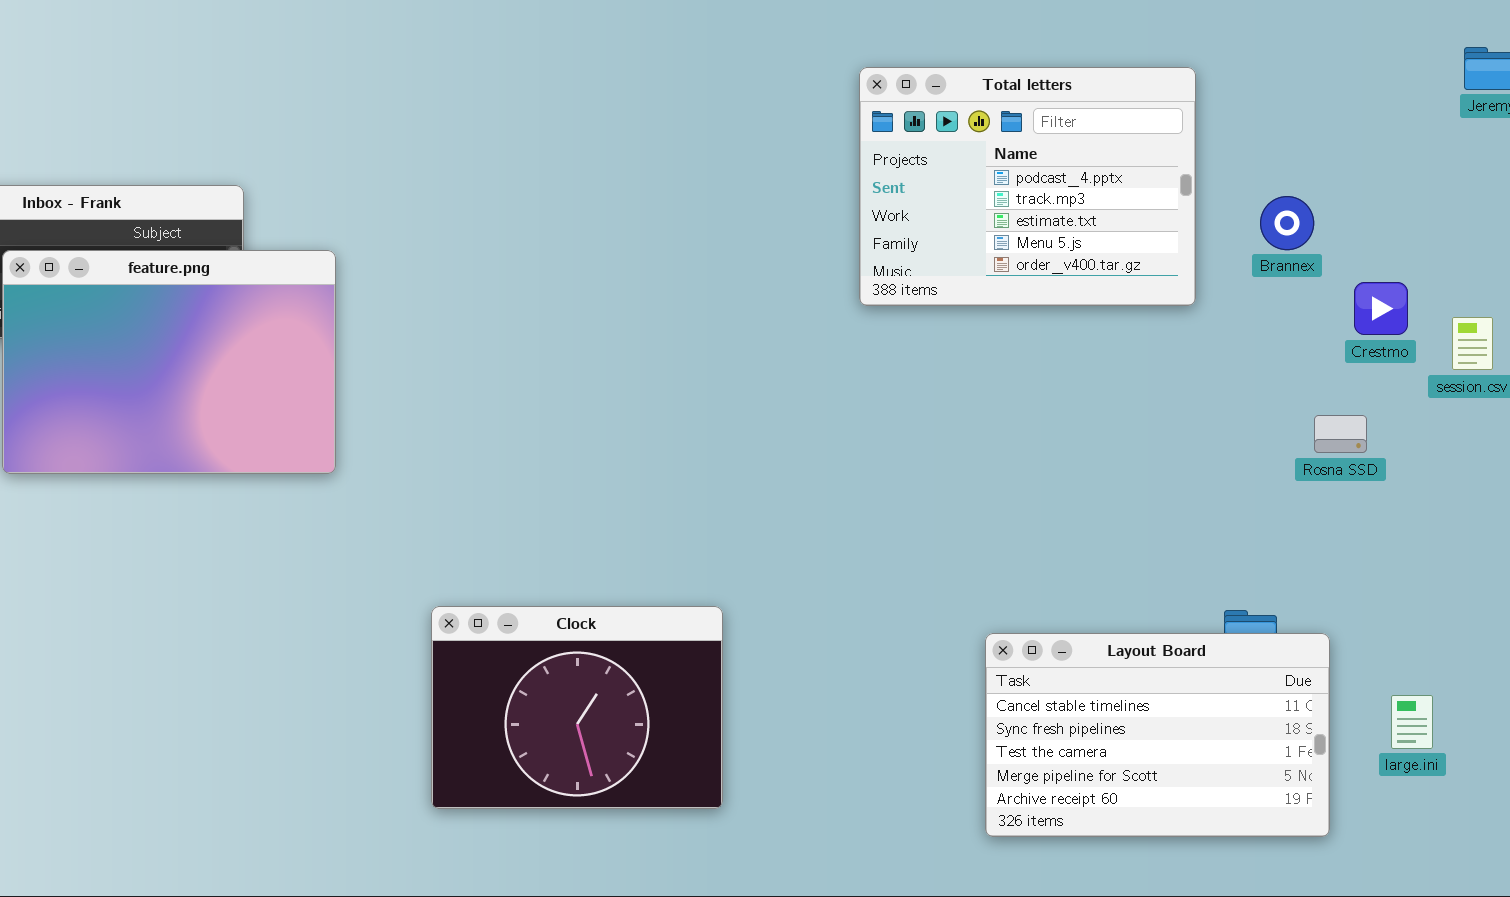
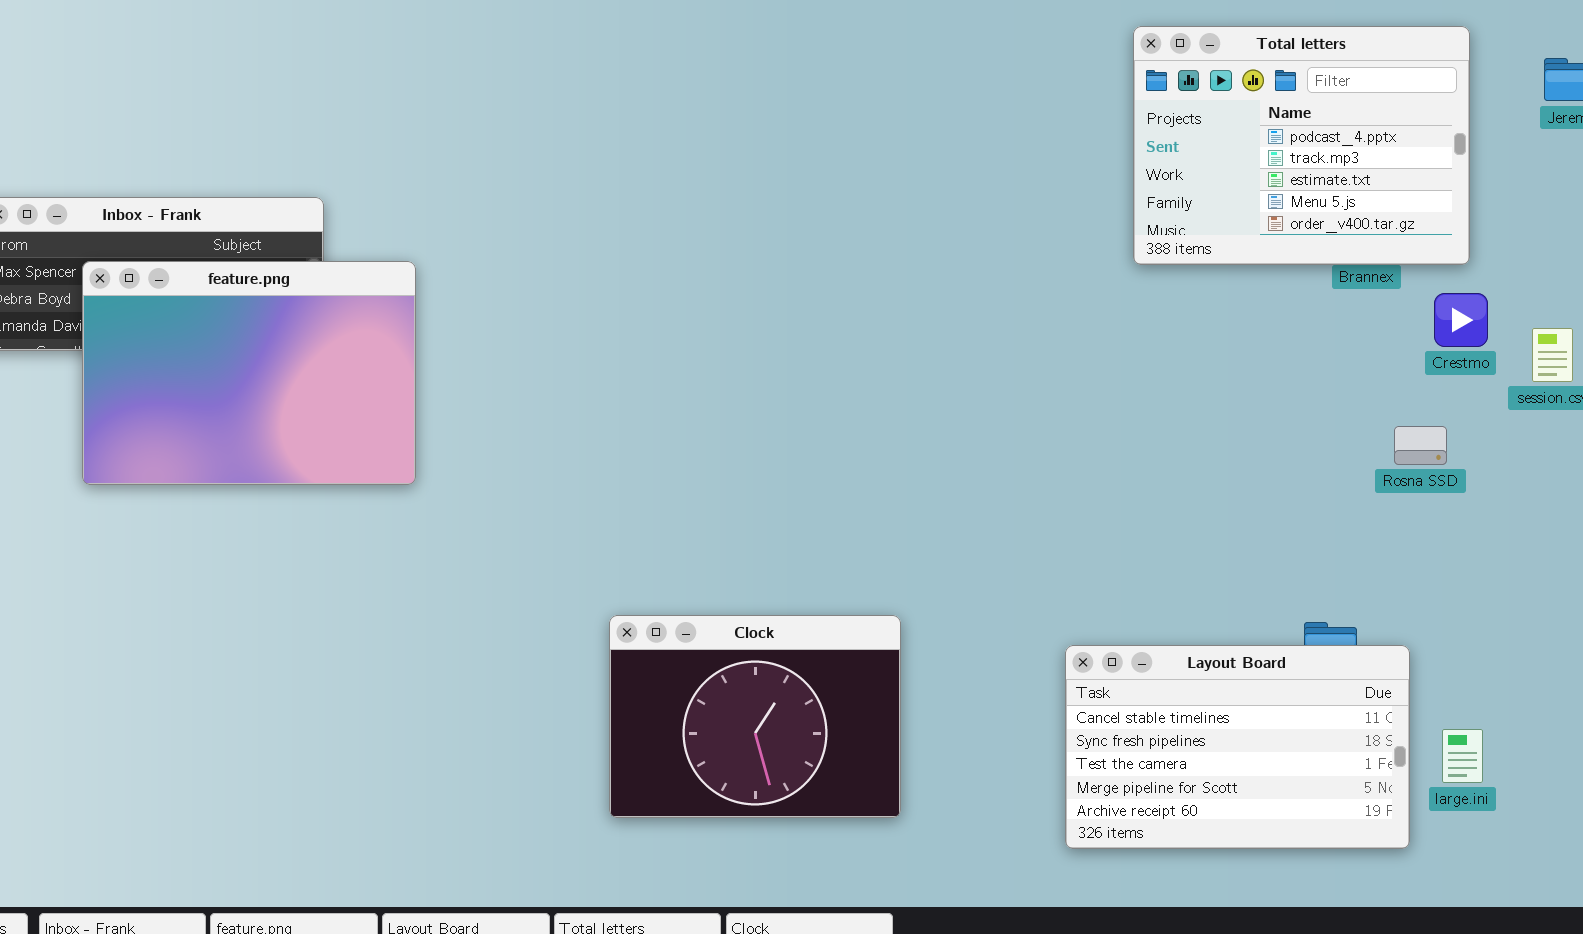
Total letters: [859,67,1196,306] -> [1133,26,1470,265], moved
Clock: [431,606,723,809] -> [609,615,901,818], moved
large.ini: [1391,695,1433,749] -> [1442,729,1483,783], moved

